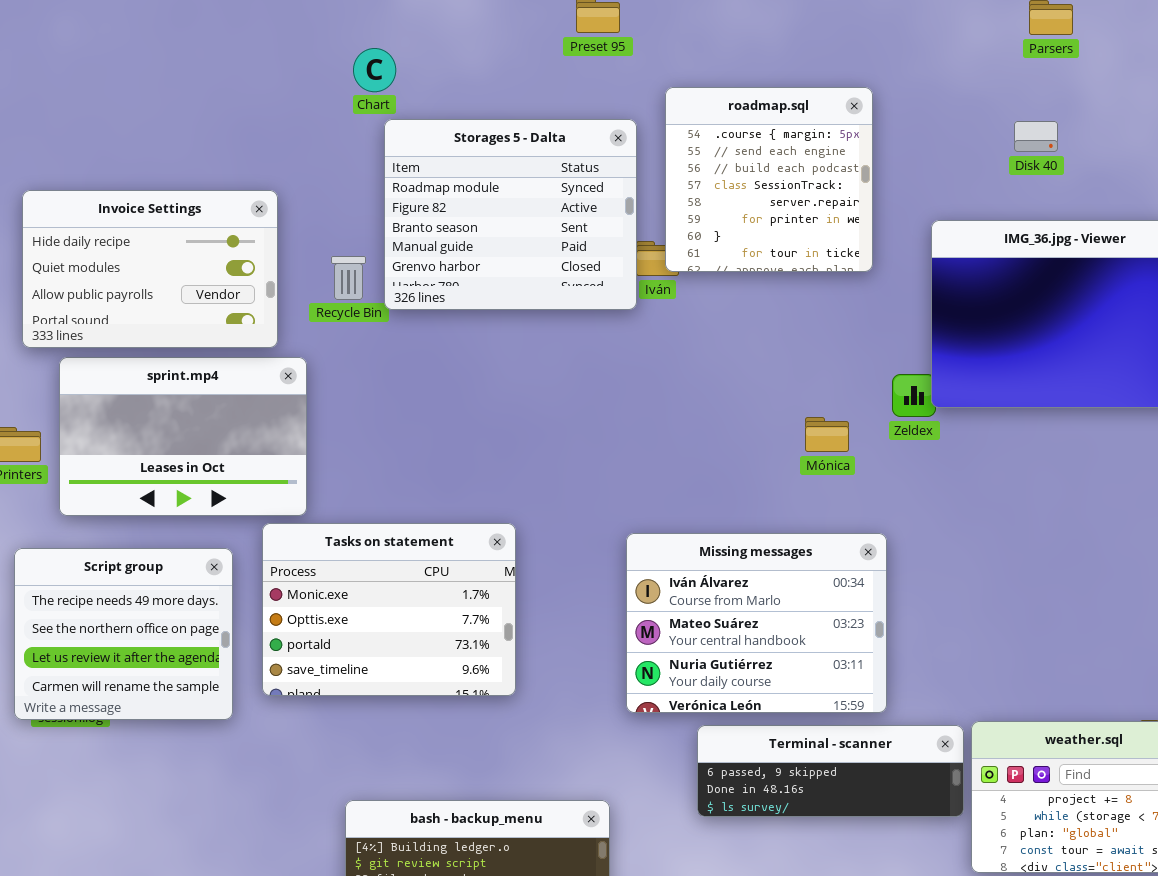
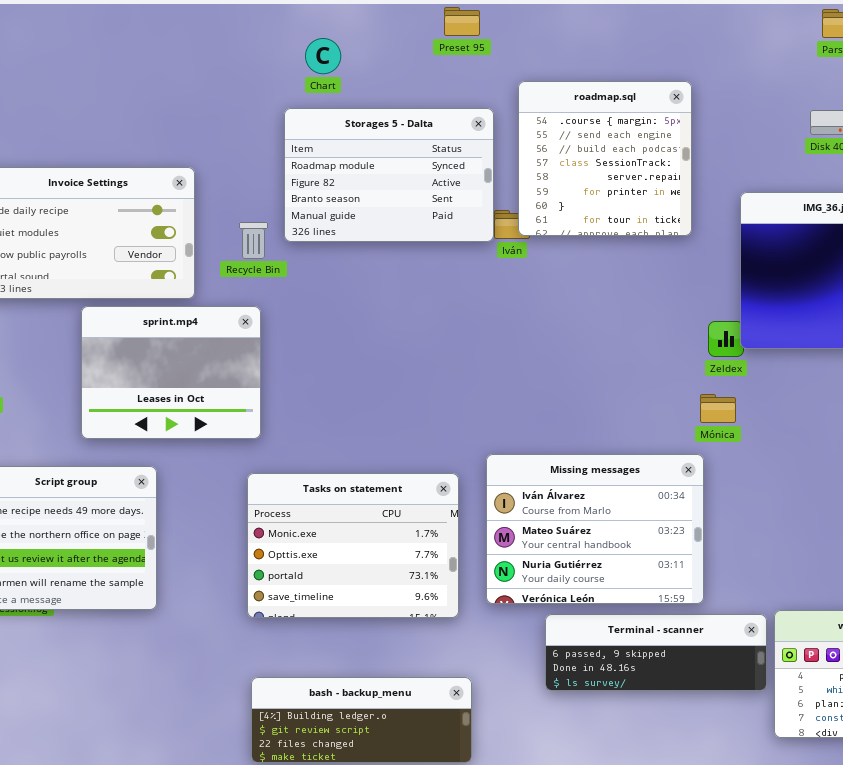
Chart: [353,48,396,92] -> [305,38,341,74], moved
Storages 5 - Dalta: [384,119,637,310] -> [284,108,494,242], resized
sprint.mp4: [59,357,307,516] -> [81,306,261,439], moved, resized
Mónica: [805,417,849,452] -> [700,394,736,423], moved
Tasks on statement: [262,523,516,696] -> [247,473,459,618], moved

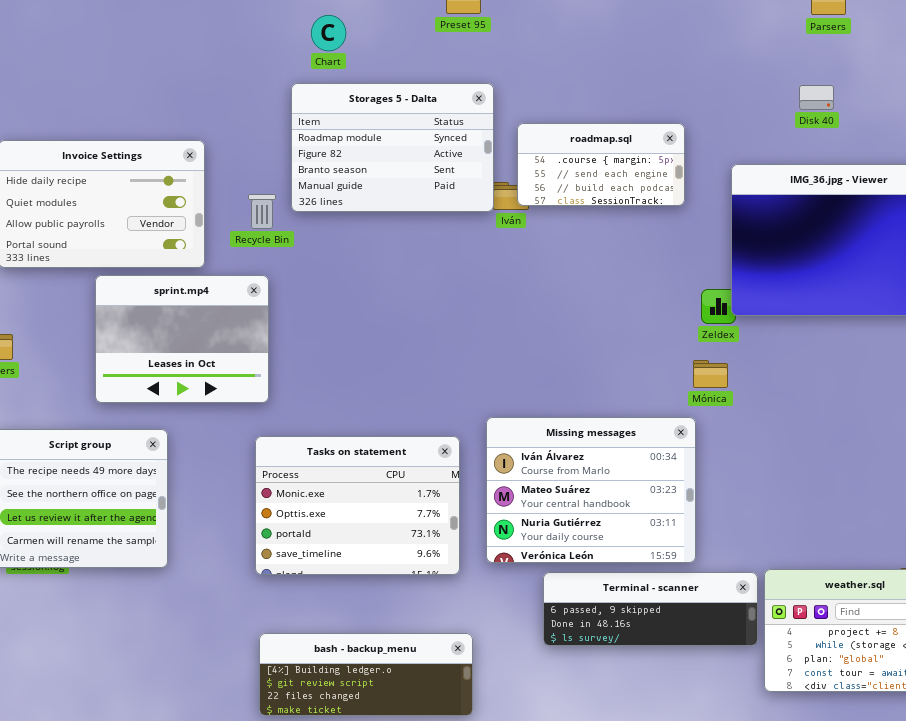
roadmap.sql: [518,81,692,236] -> [517,123,685,206], resized

